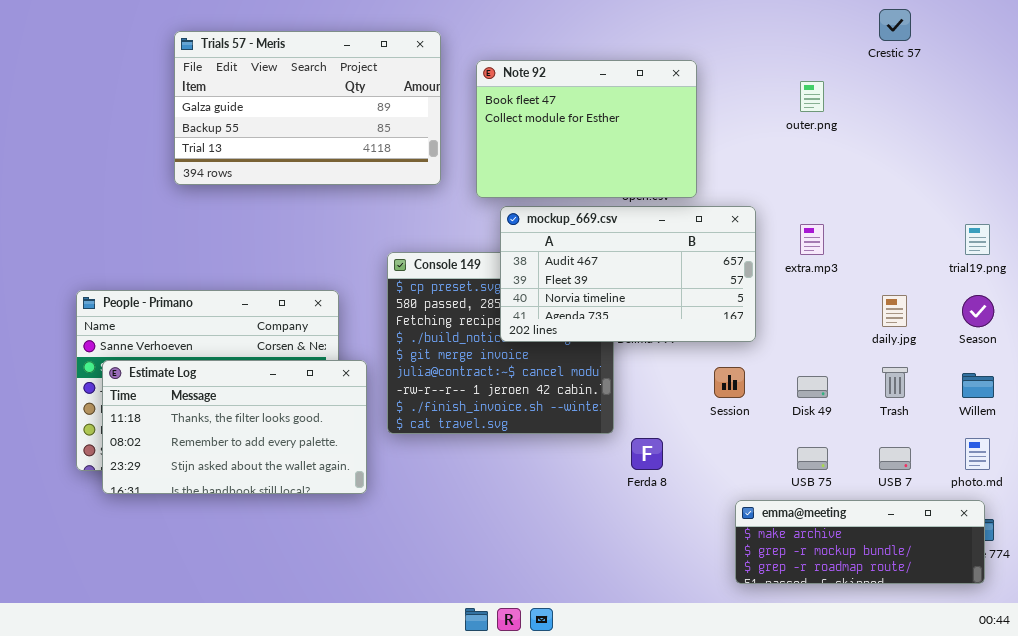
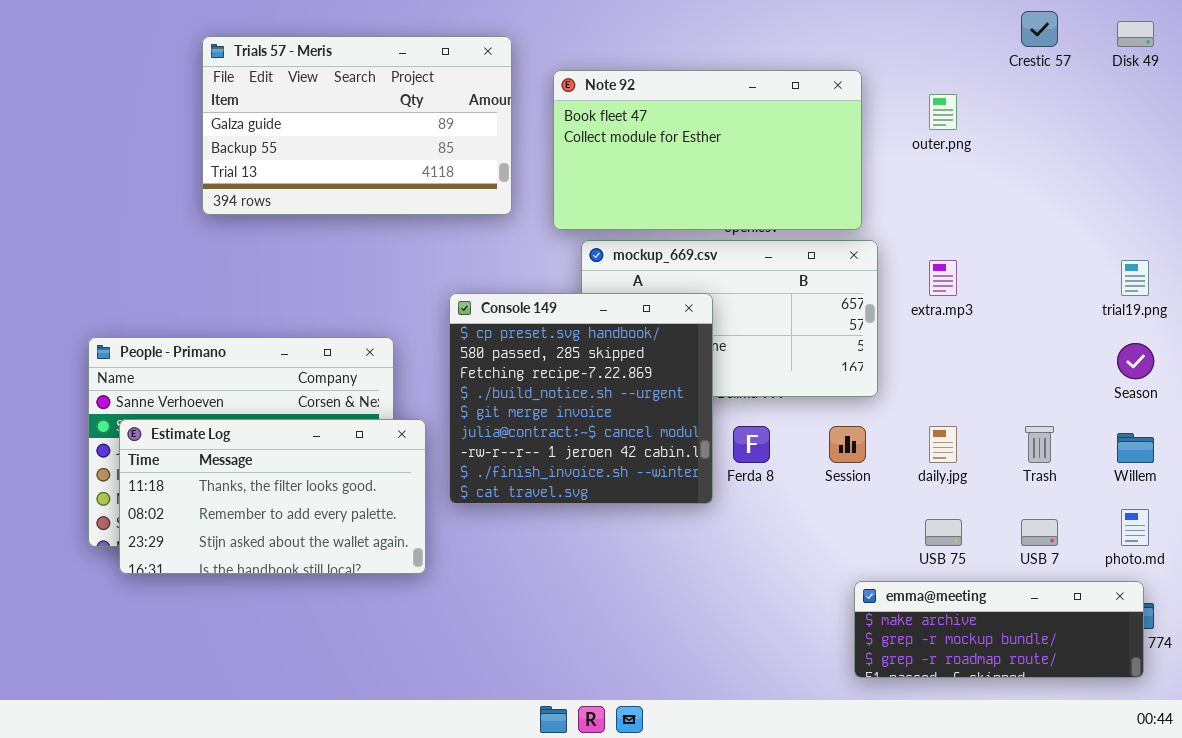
Note 92: [476,60,697,198] -> [553,70,862,230], resized
Console 149: [387,252,614,434] -> [449,293,713,504], raised
daily.jpg: [882,295,907,327] -> [929,426,957,463], moved
Disk 49: [797,376,828,398] -> [1117,21,1154,47], moved
Ferda 8: [631,438,663,470] -> [733,426,770,463], moved

